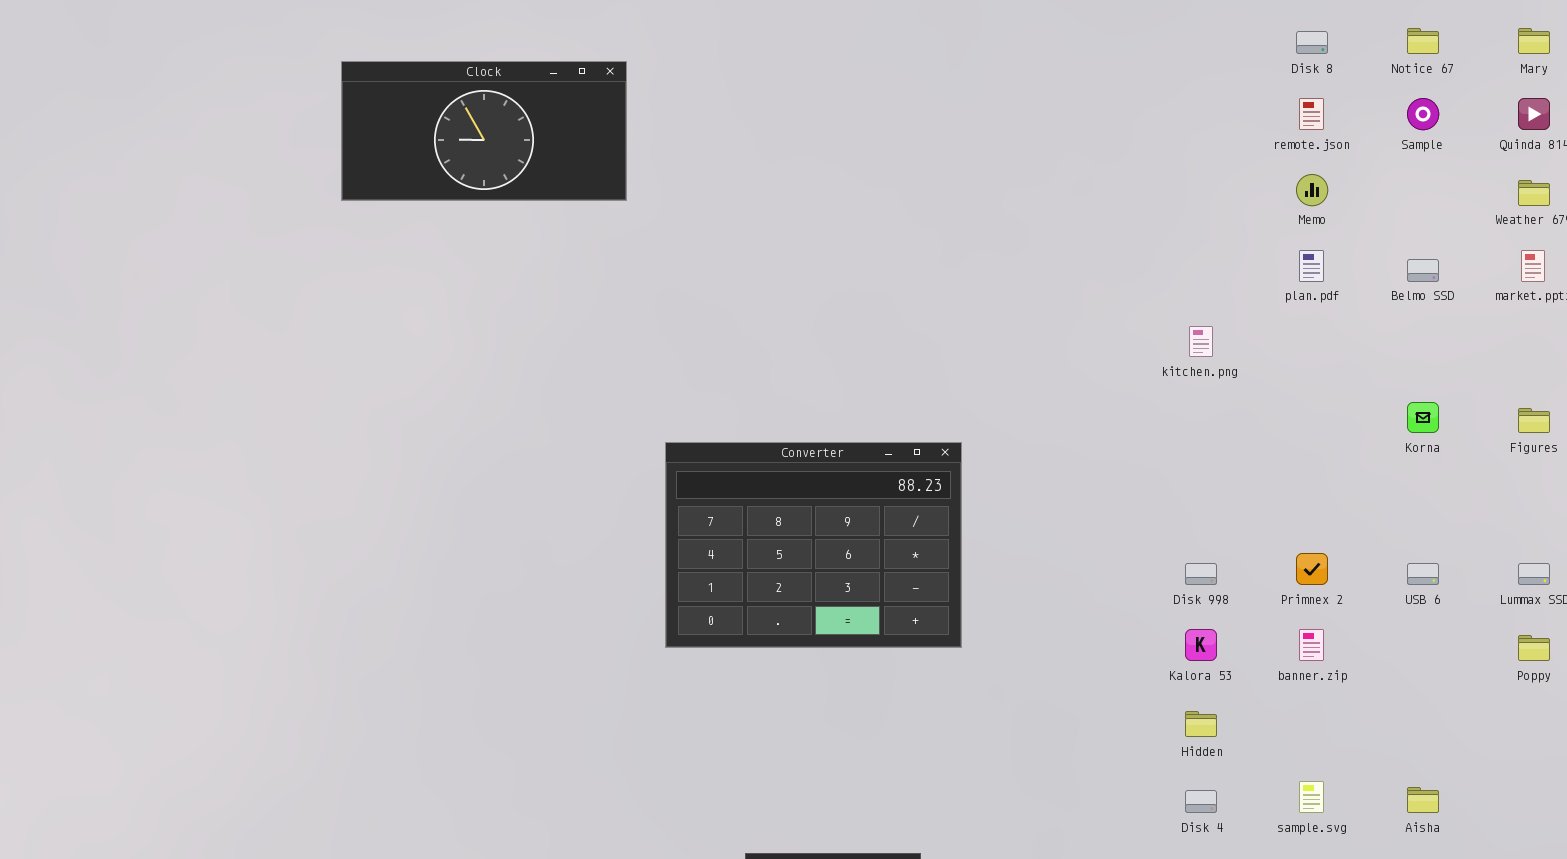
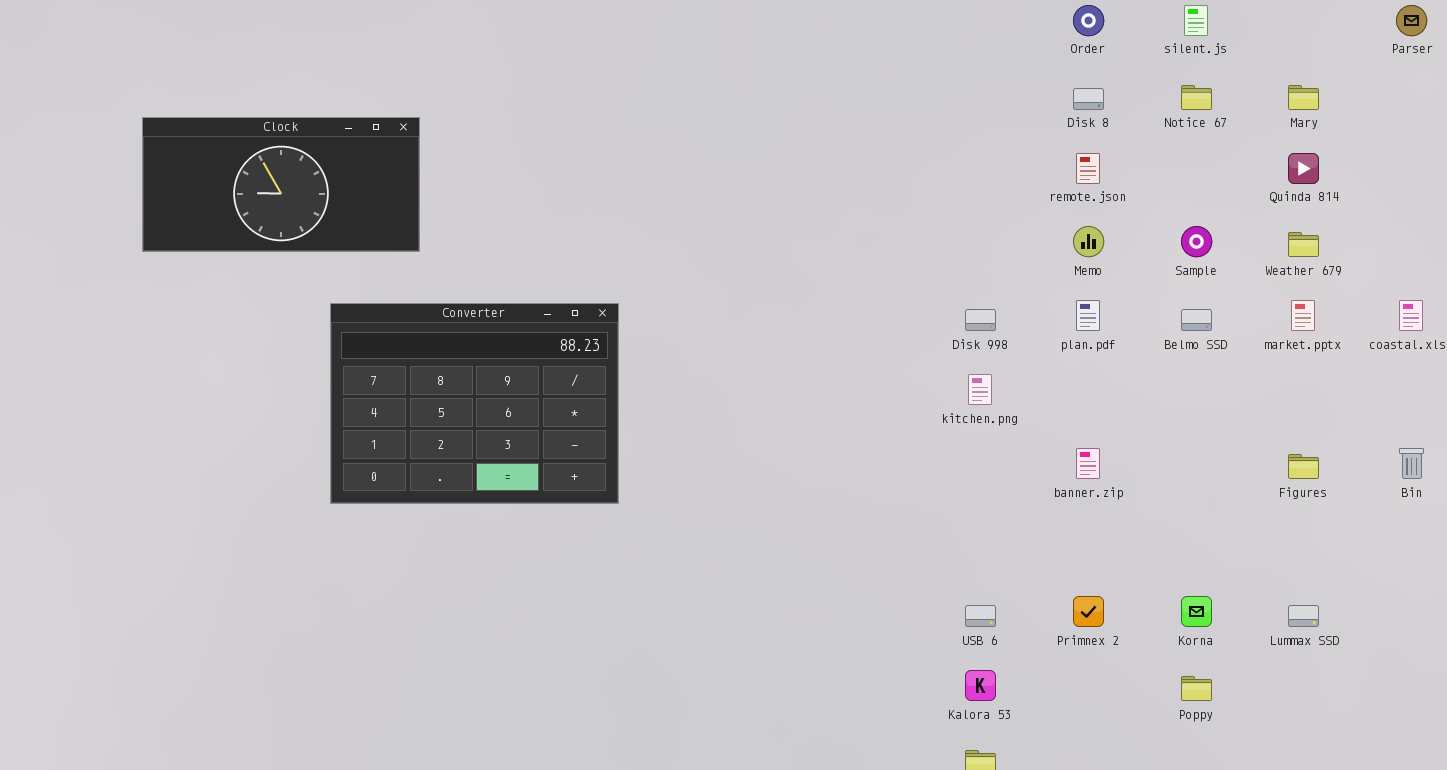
Sample: [1407,98,1439,130] -> [1181,226,1212,257], moved
Korna: [1407,402,1439,433] -> [1181,596,1212,627], moved
Converter: [665,442,962,648] -> [330,303,619,504], moved
Disk 998: [1185,563,1217,585] -> [965,309,996,331], moved
USB 6: [1407,563,1439,585] -> [965,605,996,627], moved
banner.zip: [1299,629,1324,661] -> [1076,448,1100,479], moved
Poppy: [1518,635,1550,661] -> [1181,676,1212,701], moved

